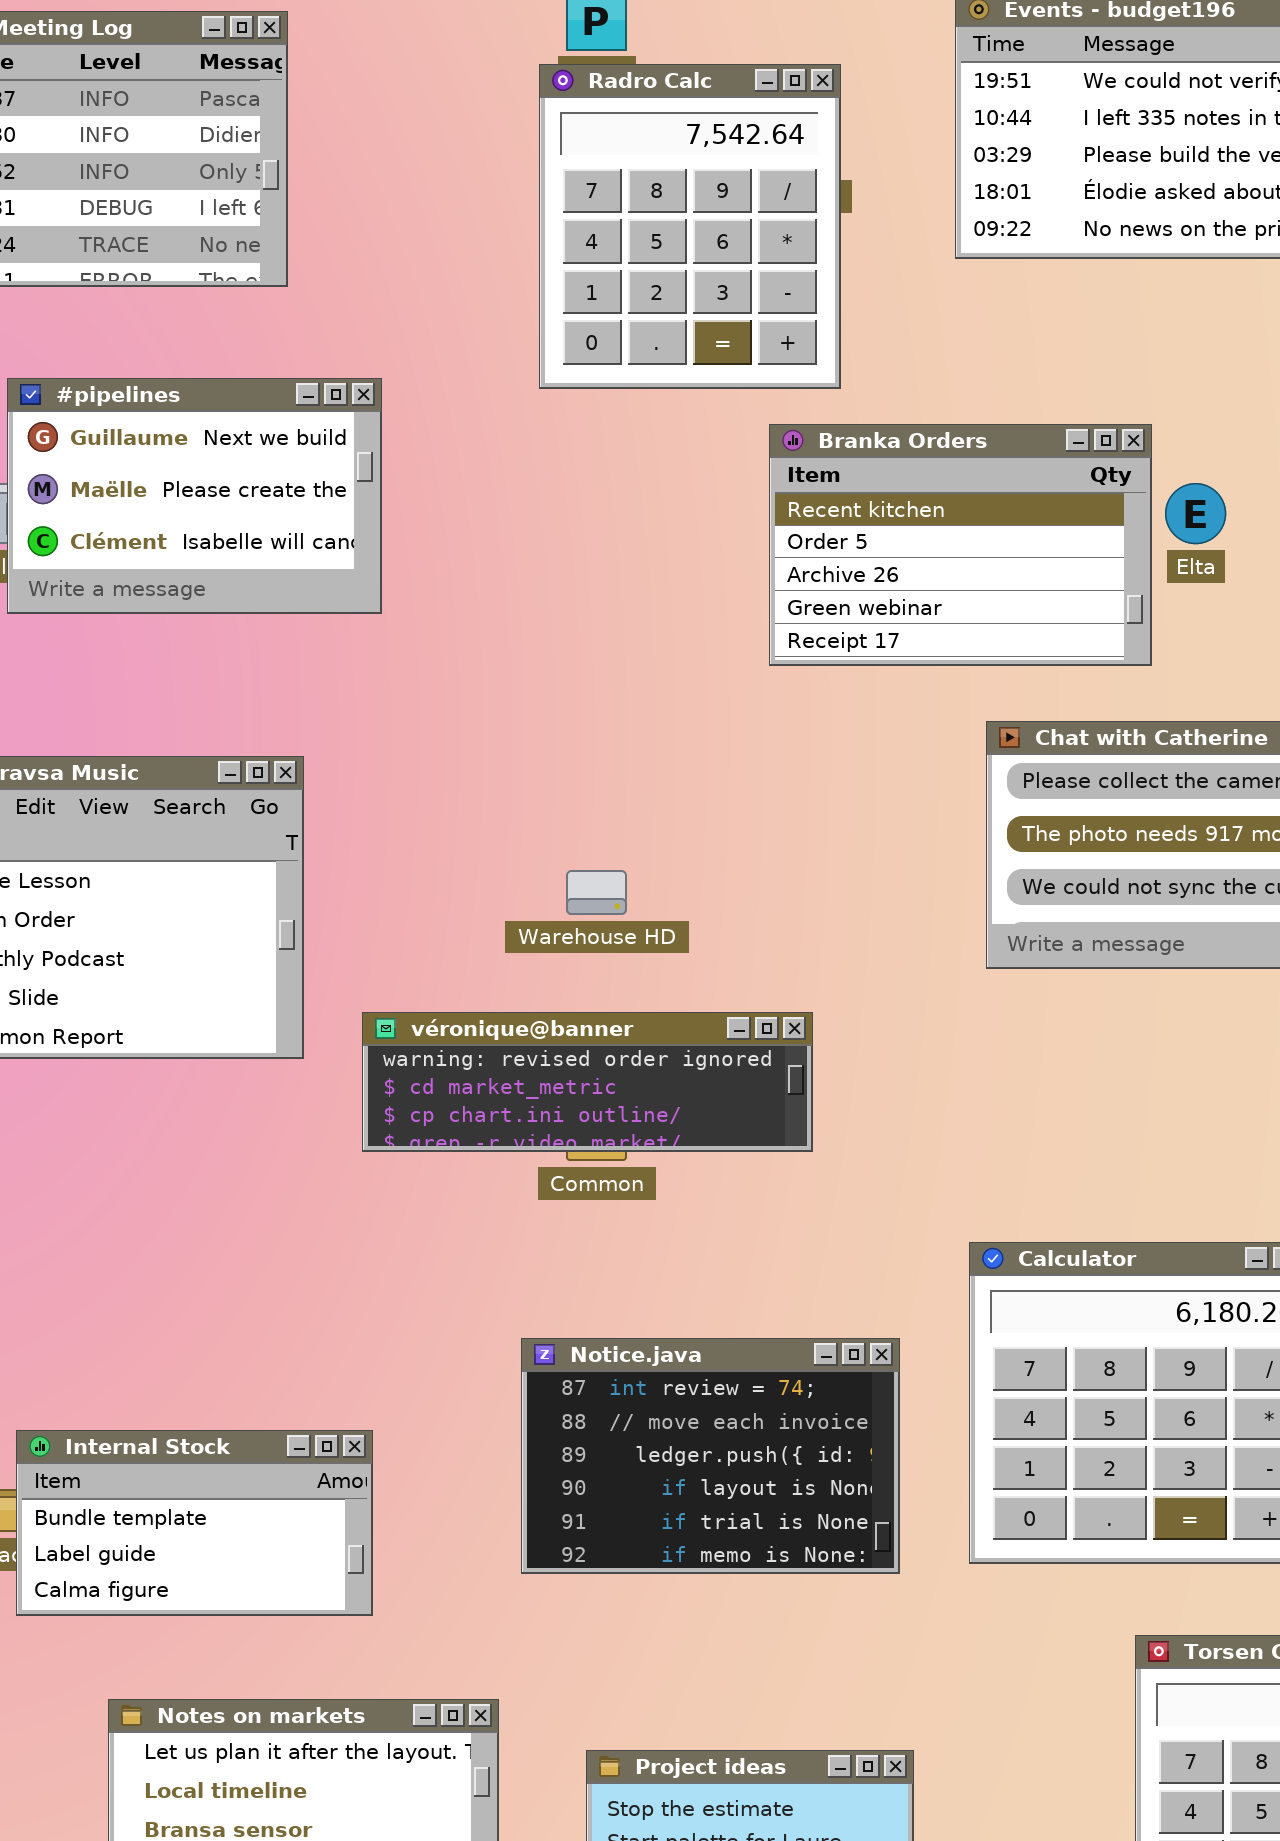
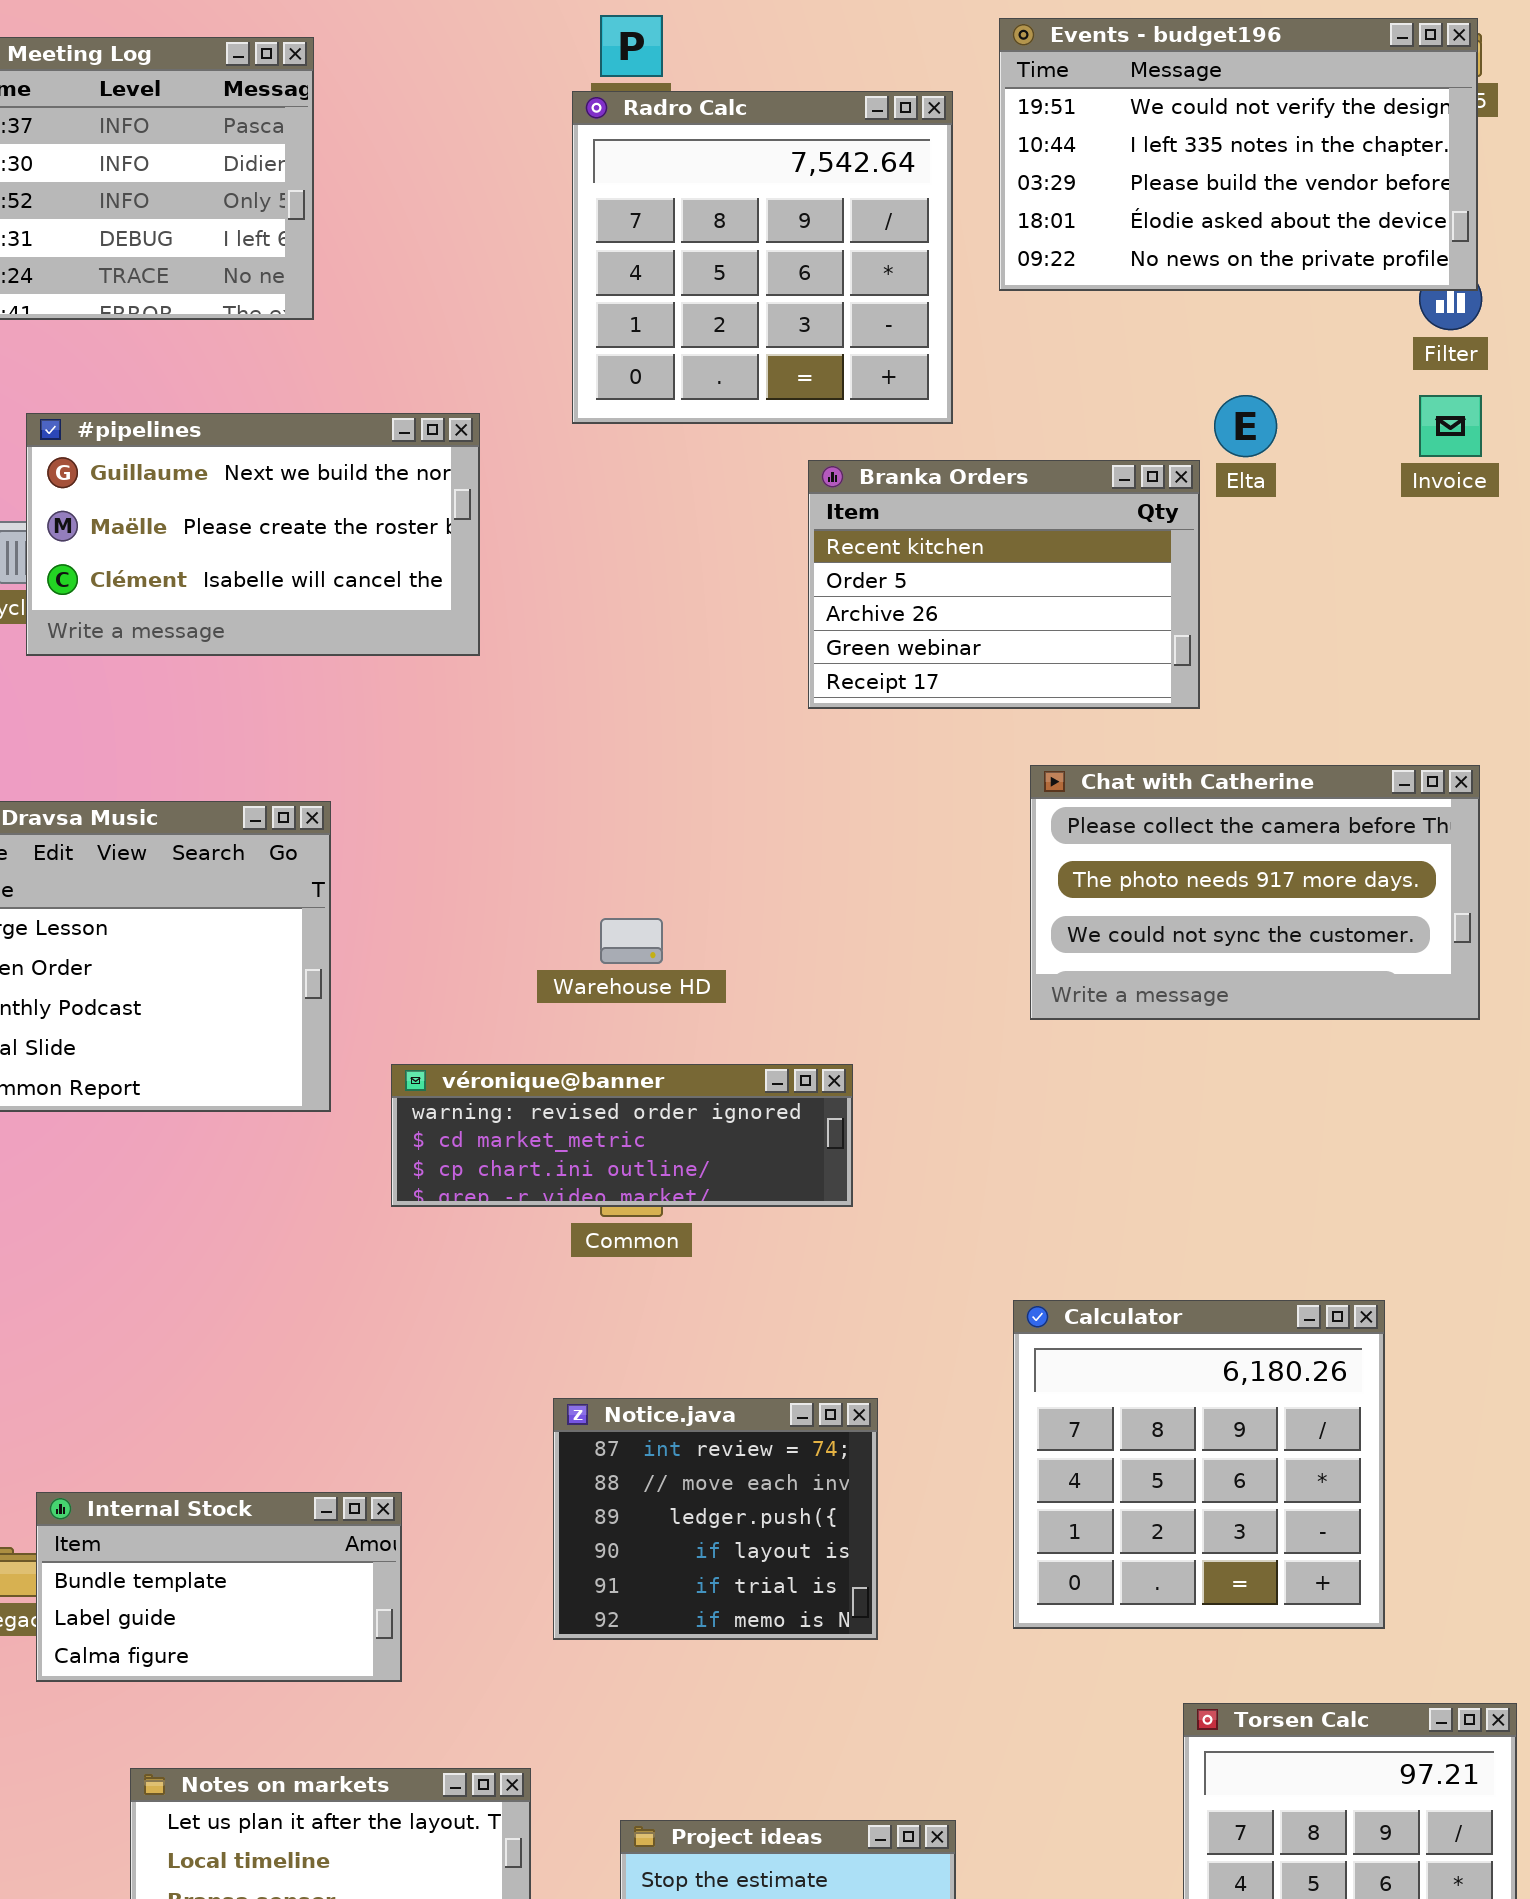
Radro Calc: [539,64,841,389] -> [572,91,953,424], resized
#pipelines: [7,378,382,614] -> [26,413,480,656], resized
Elta: [1165,483,1226,544] -> [1214,395,1277,457], moved
Notice.java: [521,1338,900,1574] -> [553,1398,878,1640], resized

